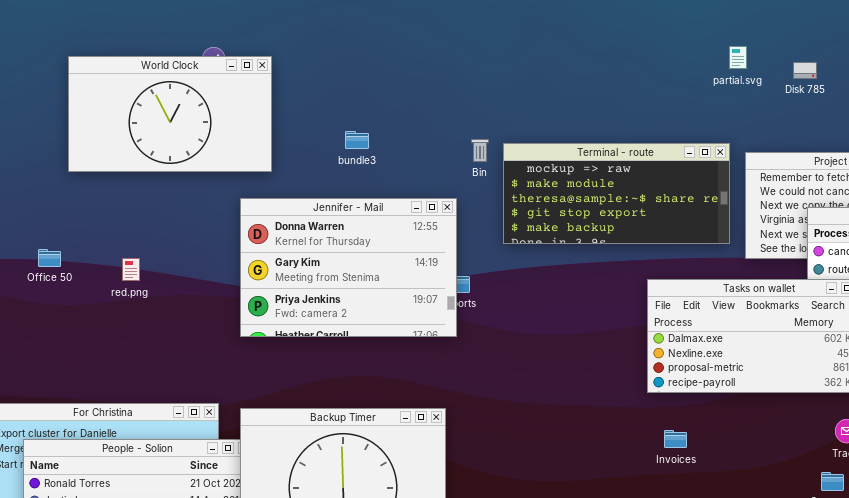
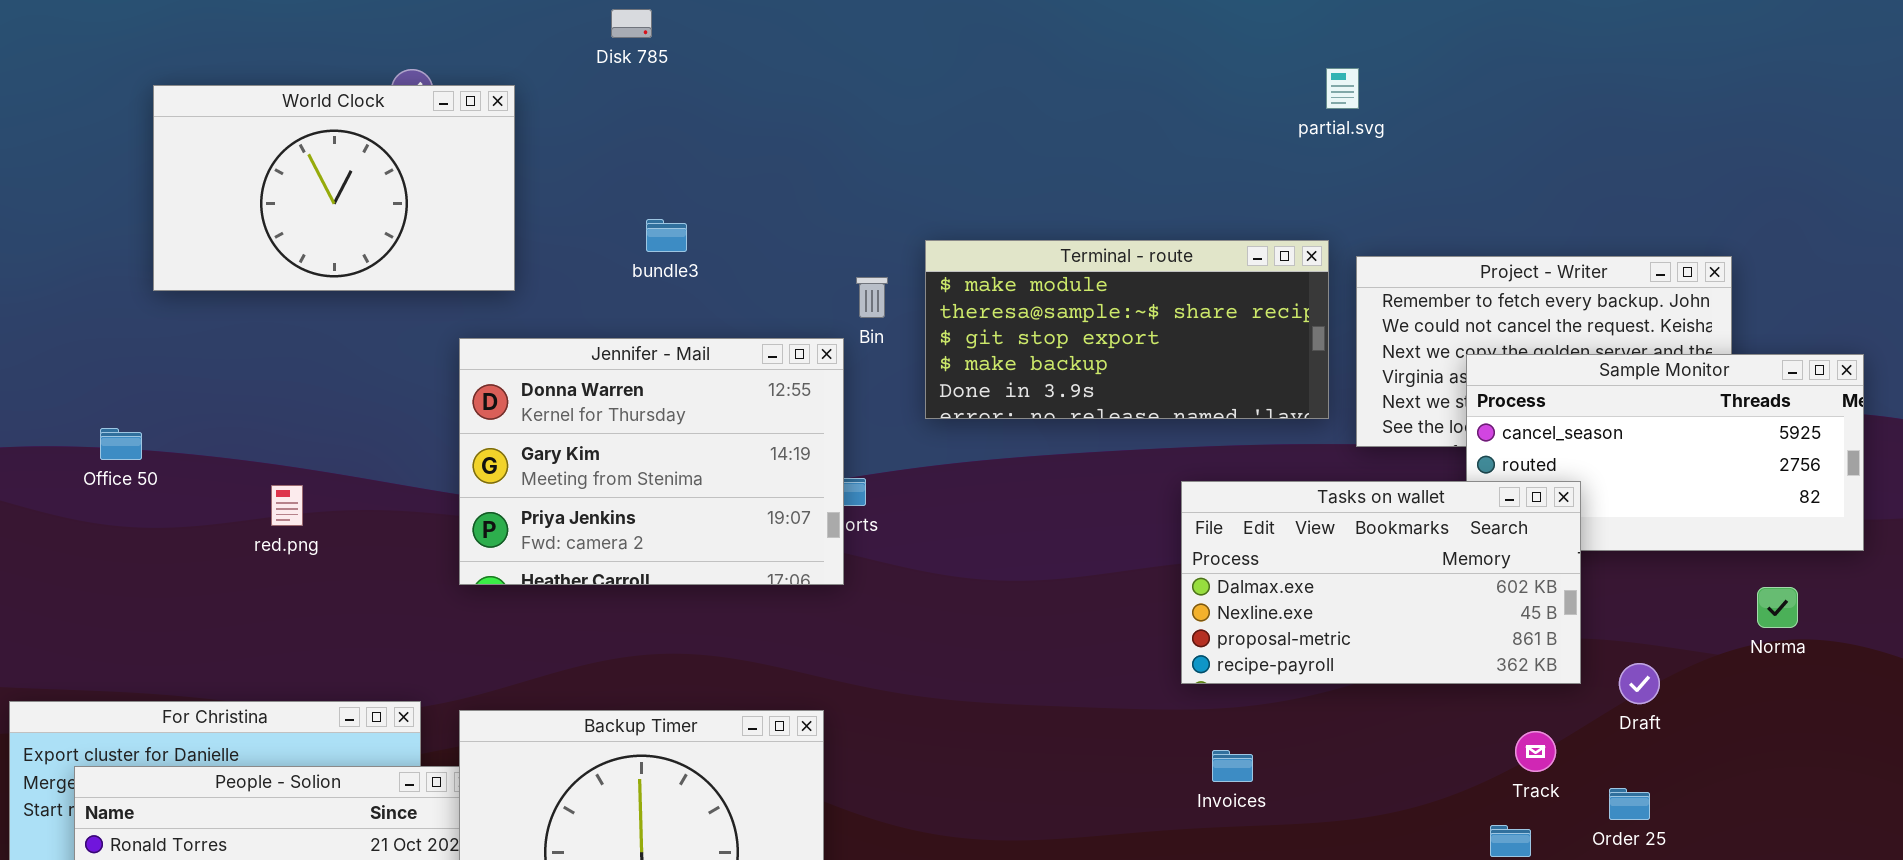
Disk 785: [793,62,817,79] -> [611,9,652,38], moved
Bin: [471,139,489,162] -> [856,277,888,318], moved
Terminal - route: [503,143,730,244] -> [925,240,1329,419], scrolled down 1 row
red.png: [122,258,140,281] -> [271,485,303,526], moved

